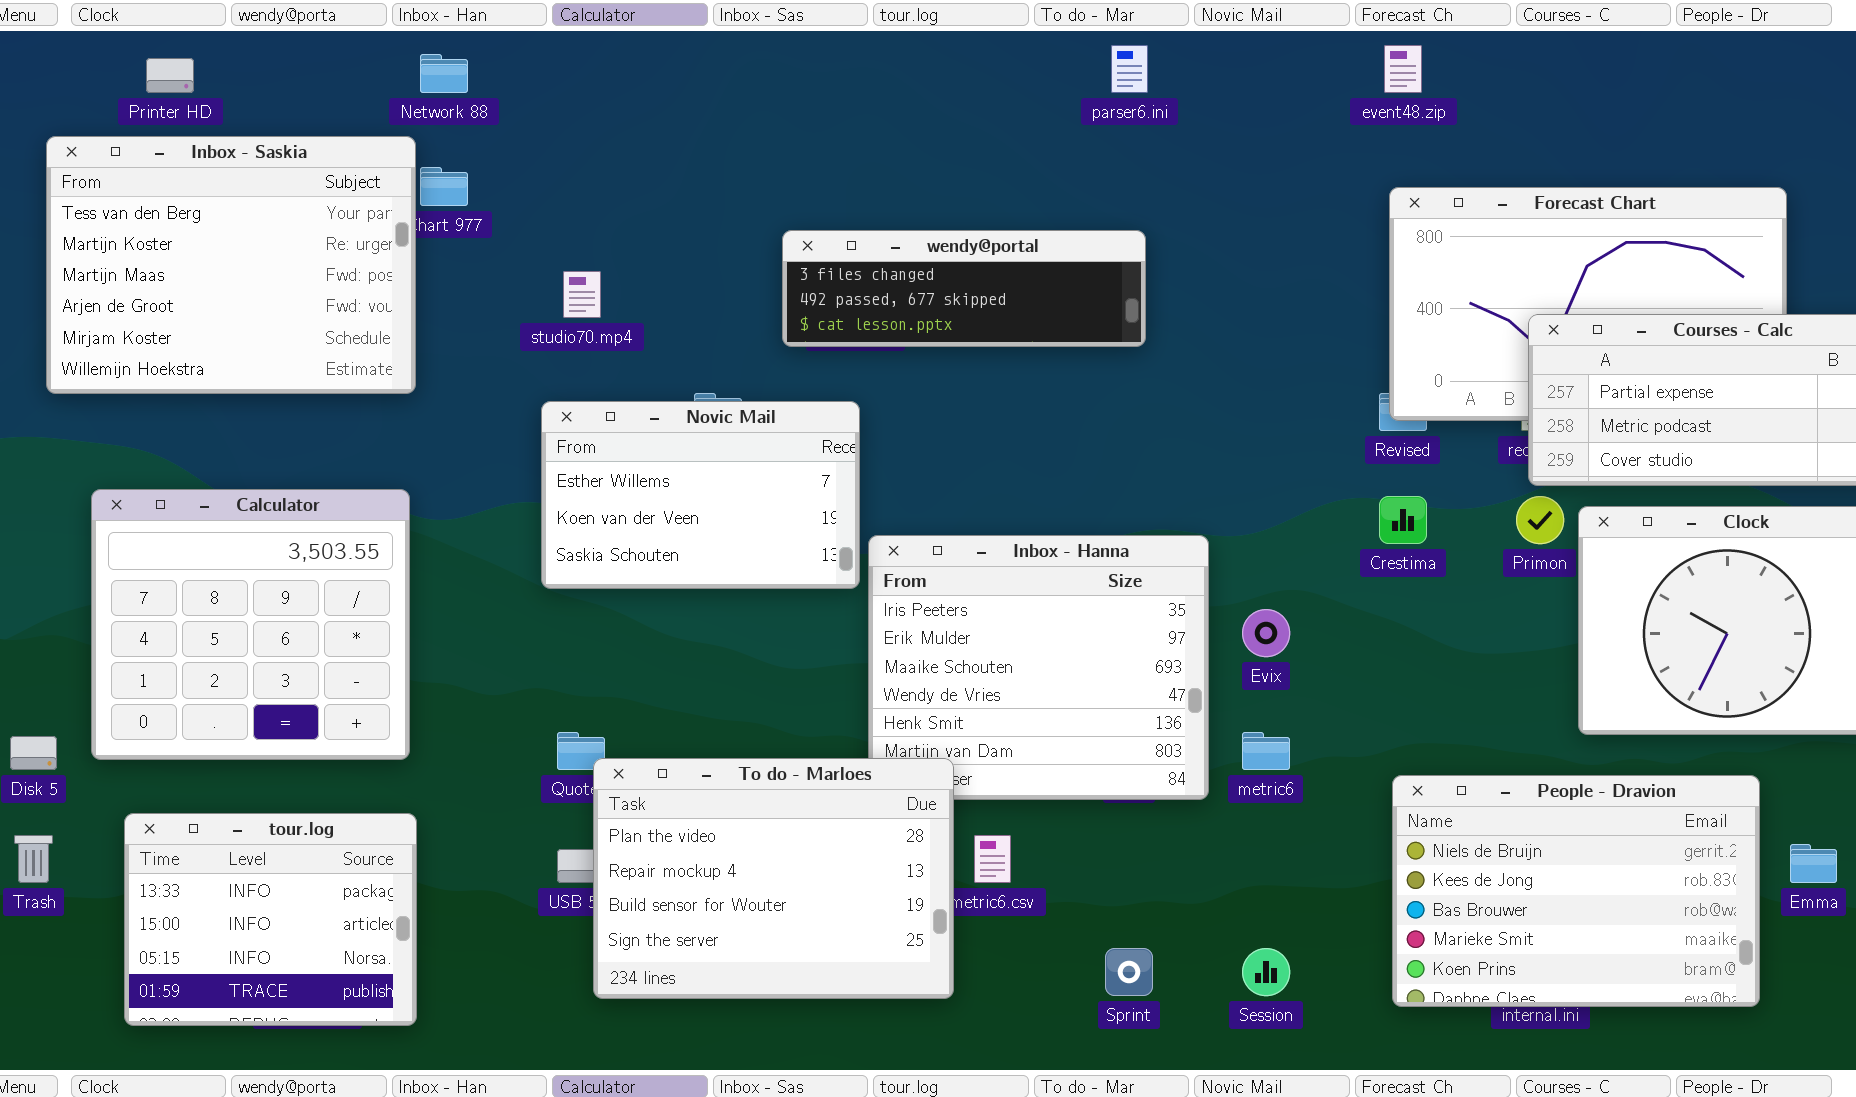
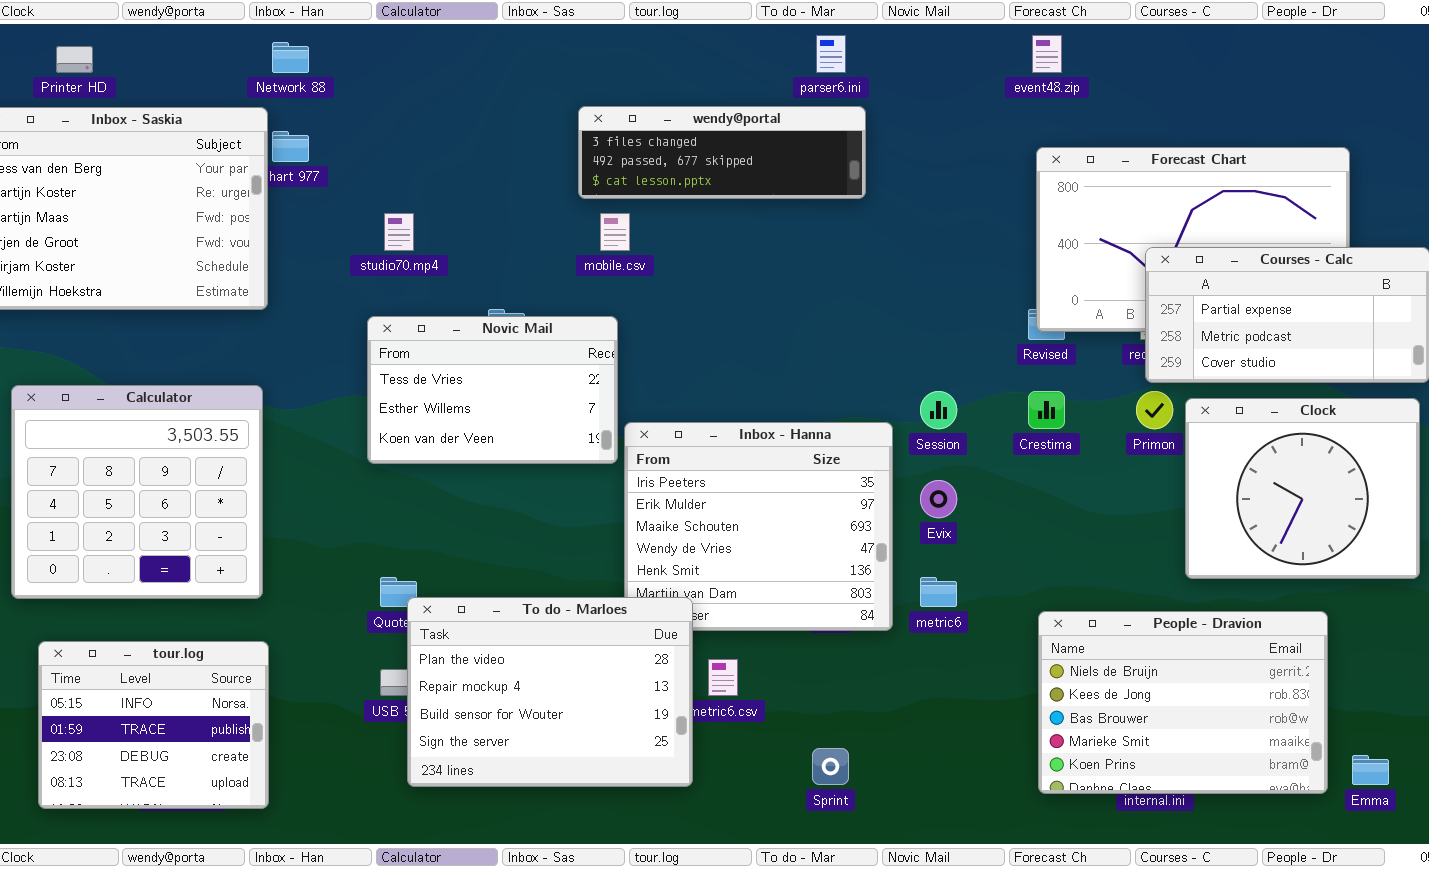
wendy@portal: [782,230,1146,347] -> [578,106,866,199], moved
Novic Mail: [541,401,860,589] -> [367,316,618,464], scrolled up 1 row
tour.log: [124,813,417,1026] -> [38,641,269,809], scrolled down 2 rows
Emma: [1790,844,1837,883] -> [1352,755,1389,785], moved
Session: [1242,948,1290,996] -> [920,391,957,429], moved

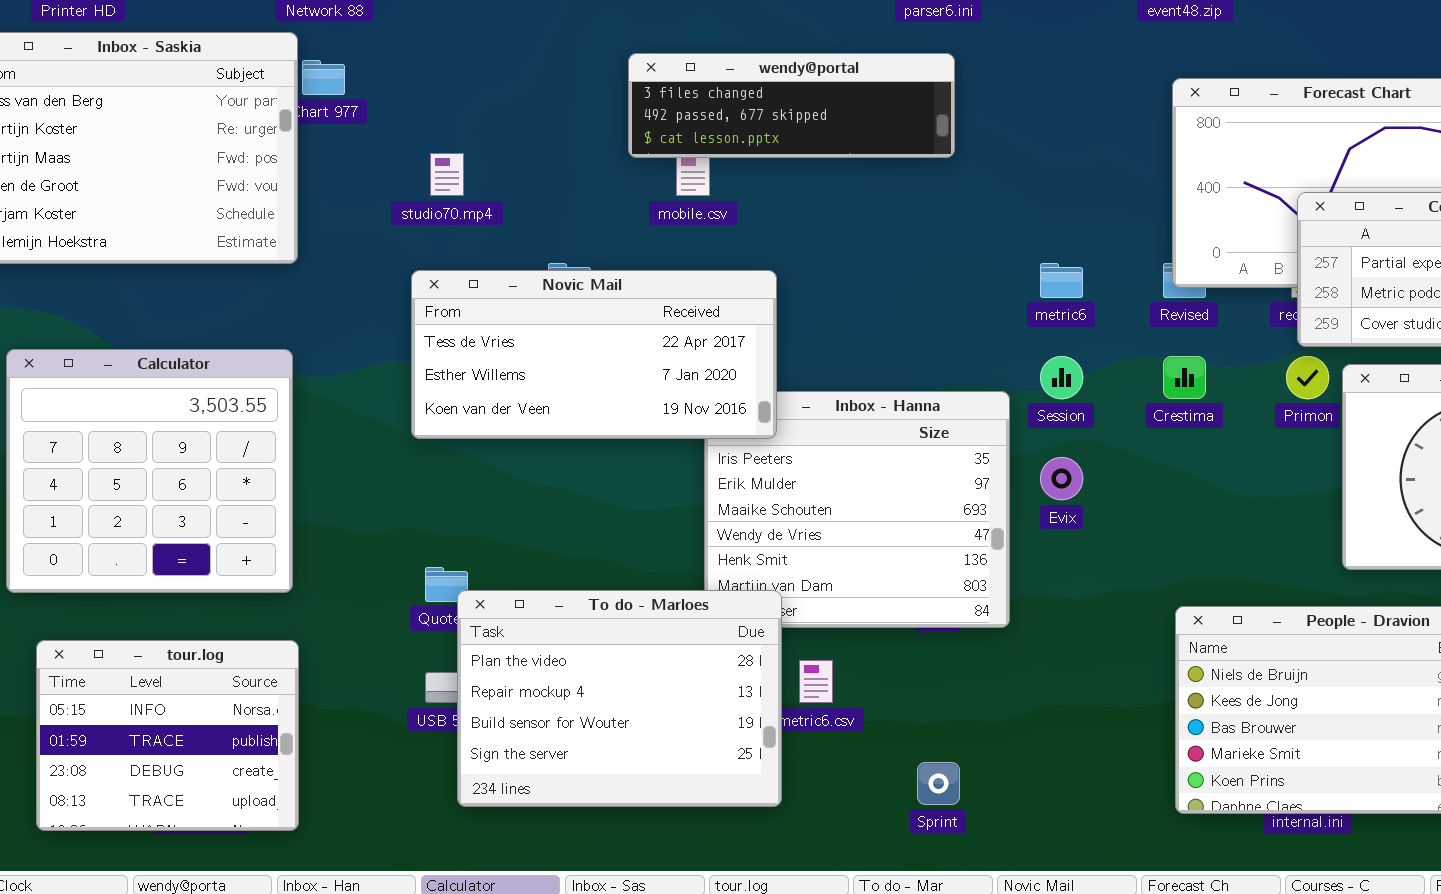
wendy@portal: [578,106,866,199] -> [628,53,955,158], moved
Novic Mail: [367,316,618,464] -> [411,270,777,439], resized
metric6: [920,577,957,607] -> [1040,263,1083,298], moved

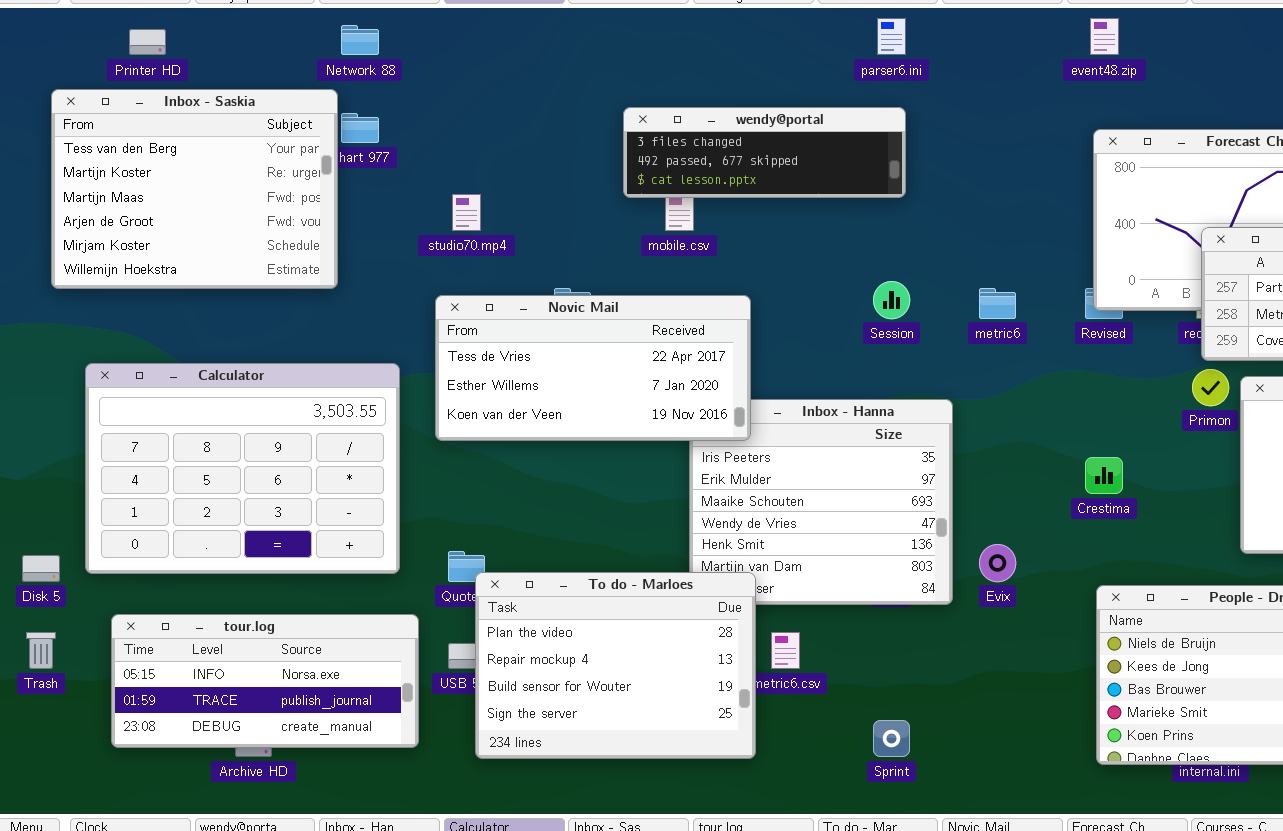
Calculator: [6,349,293,593] -> [85,363,400,574], resized
Session: [1040,356,1083,399] -> [873,281,910,319], moved
Crestima: [1163,356,1206,399] -> [1085,457,1123,494], moved
Evix: [1040,457,1083,500] -> [979,544,1016,582], moved
tour.log: [36,640,299,831] -> [111,614,419,748], resized

